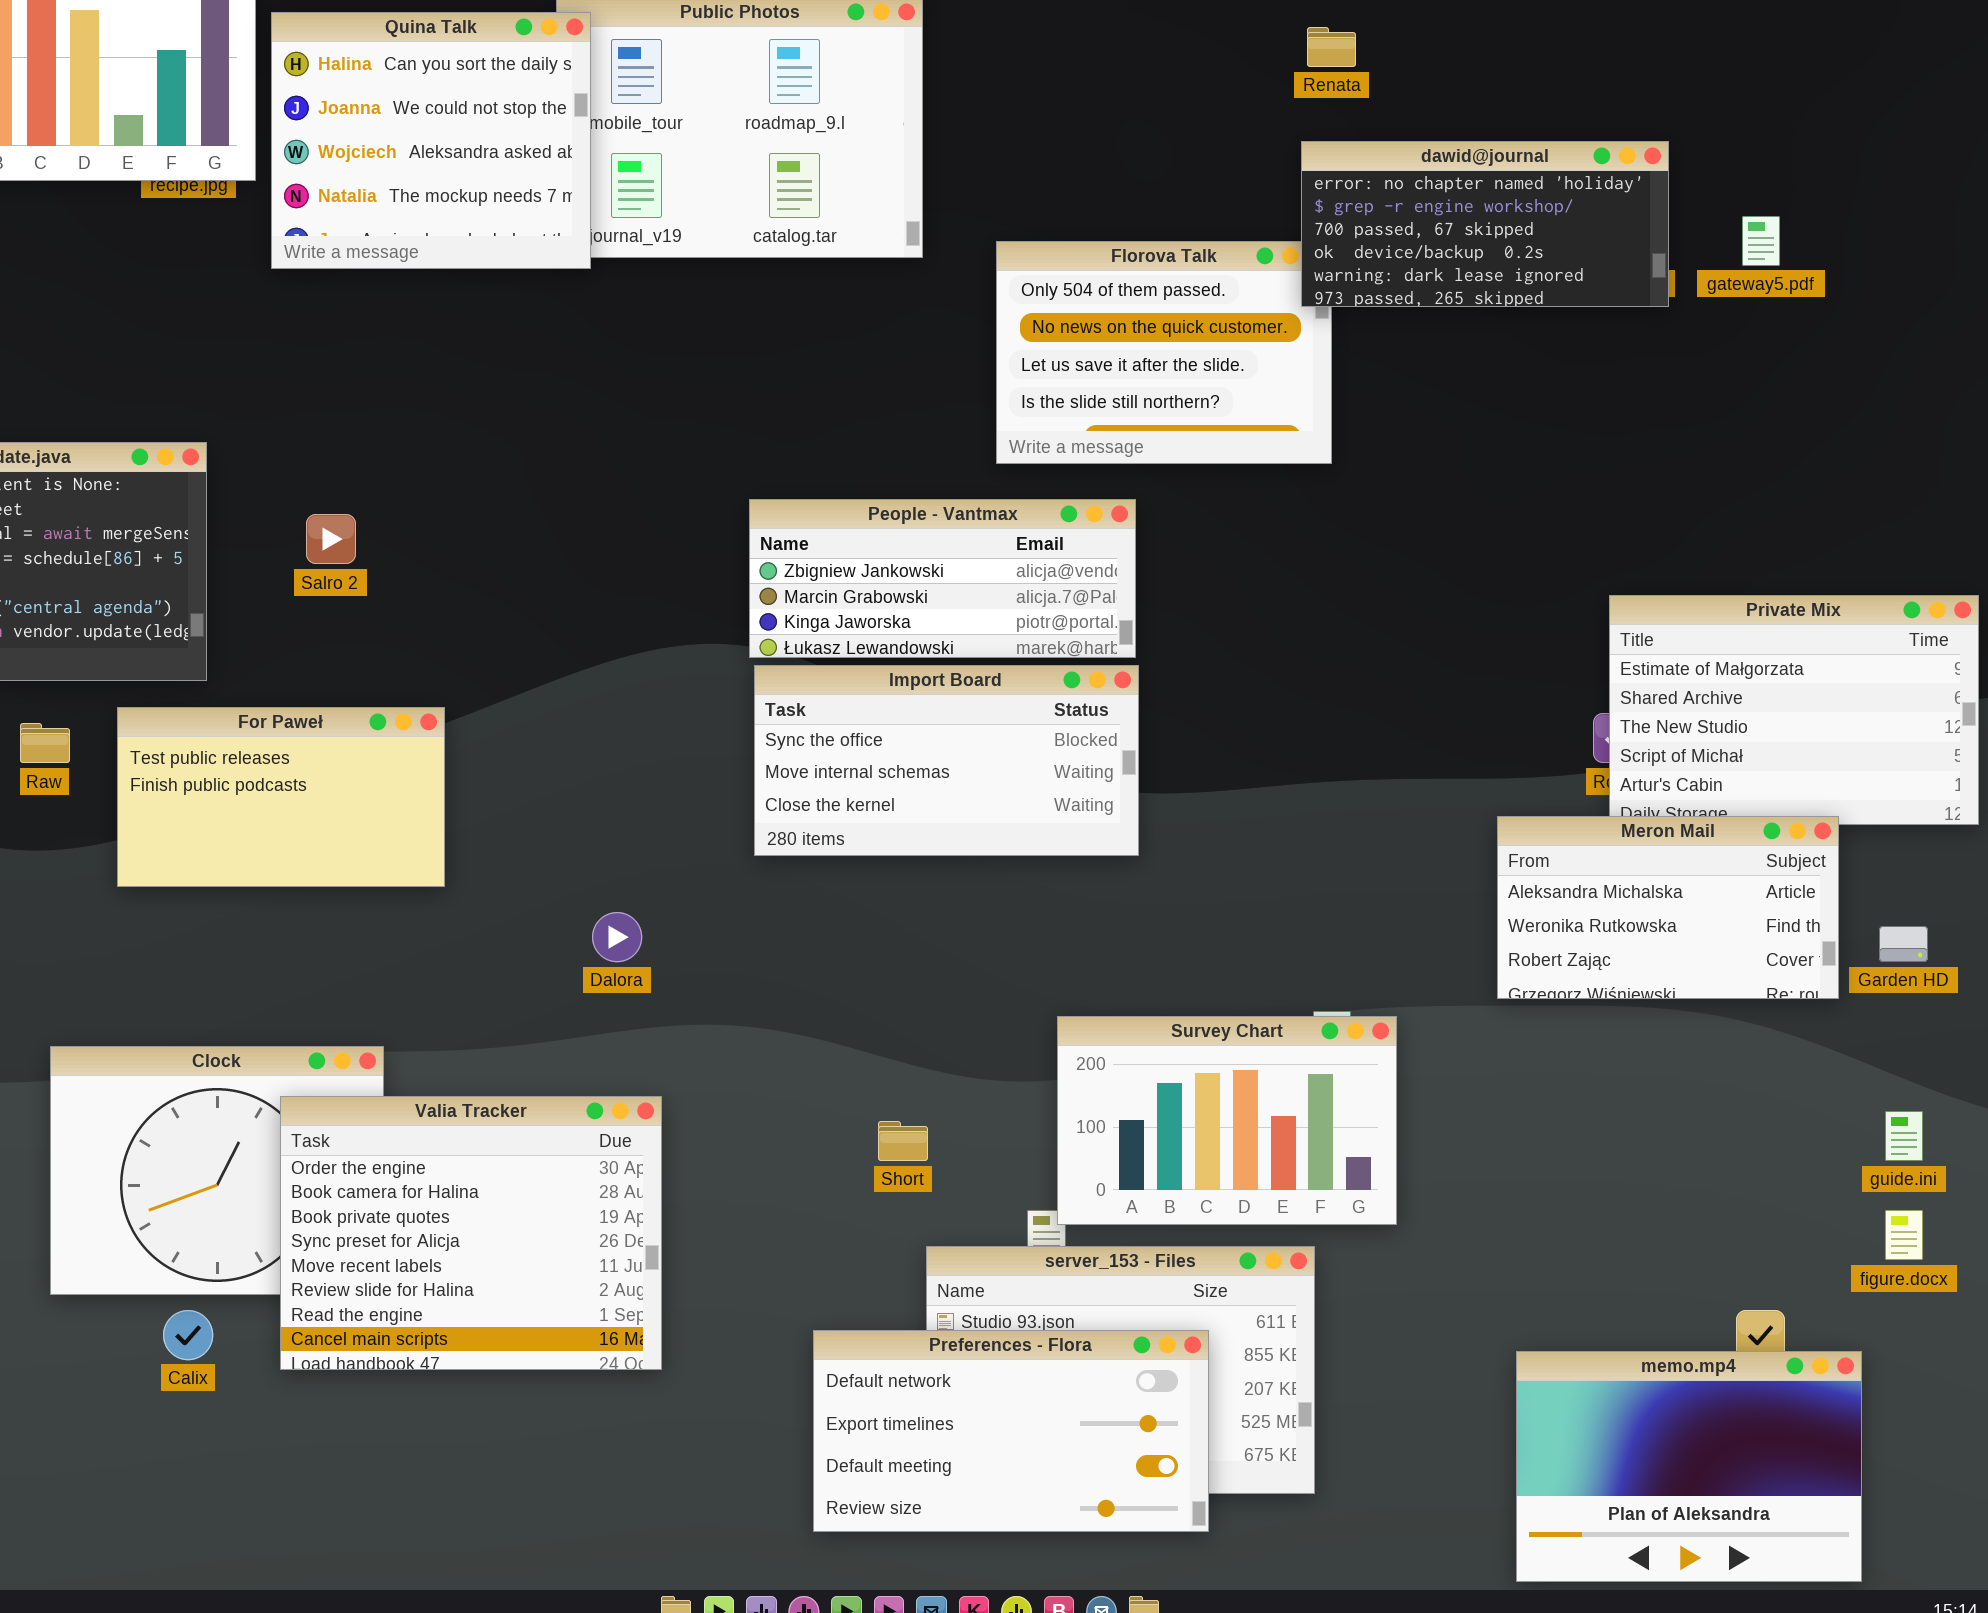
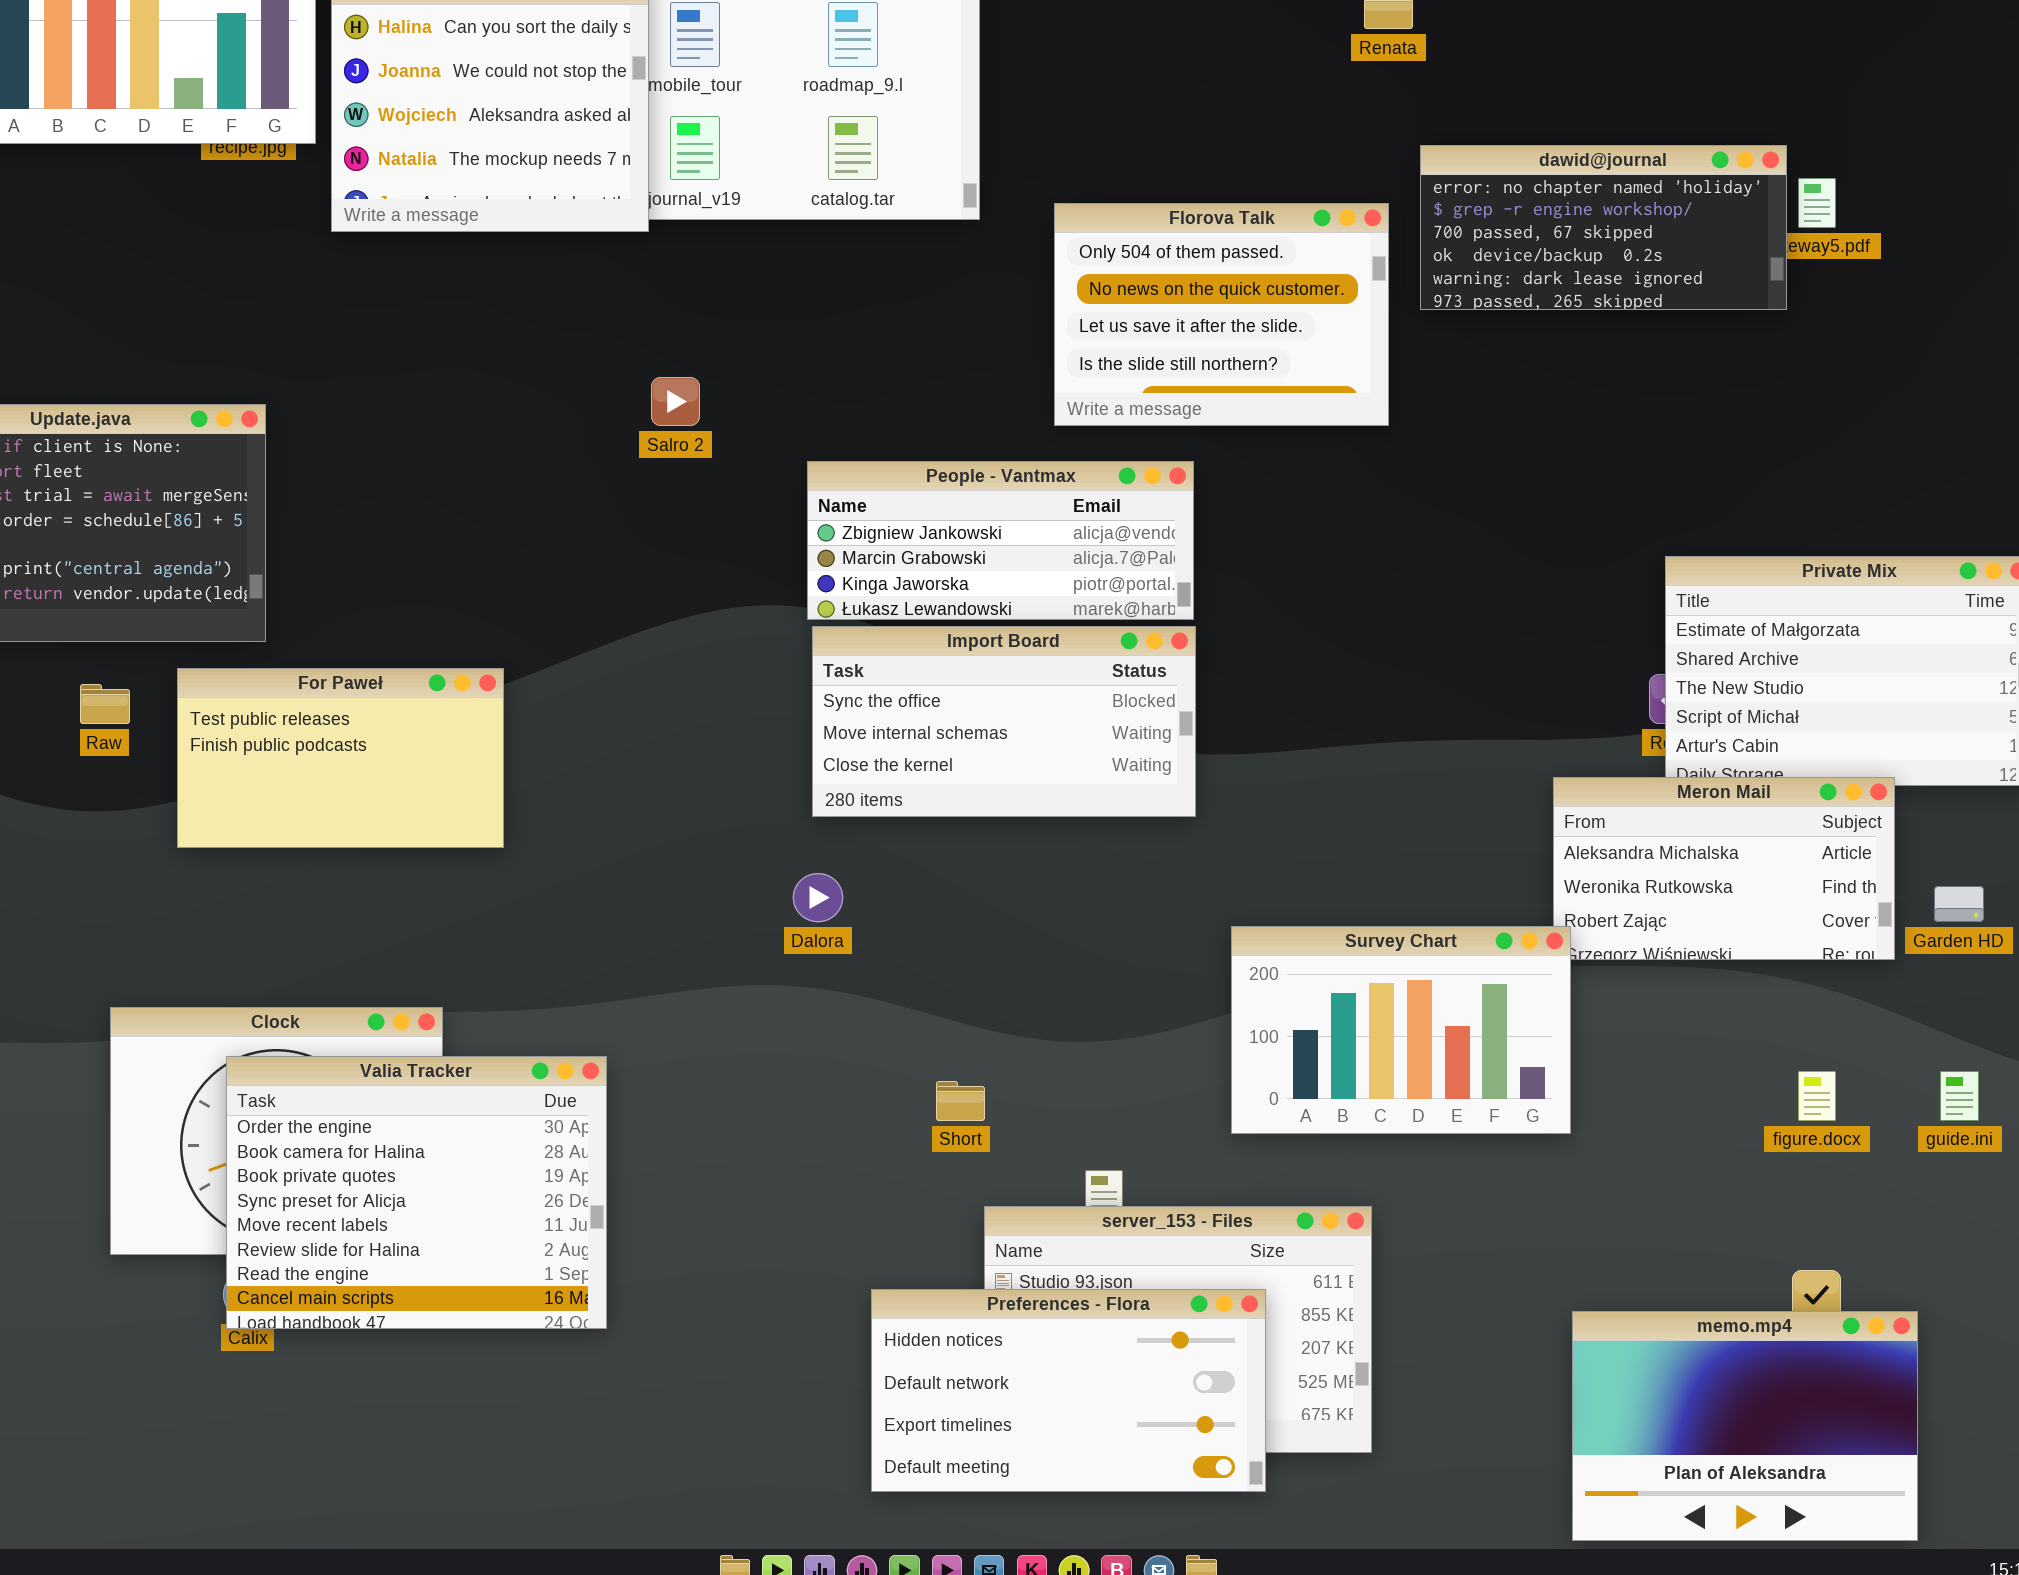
dawid@journal: [1301,141,1669,307] -> [1420,145,1787,310], moved
Salro 2: [306,514,356,564] -> [651,377,700,426], moved
Dalora: [592,912,642,962] -> [793,873,843,922], moved
Survey Chart: [1057,1016,1397,1225] -> [1231,926,1571,1134], moved
Valia Tracker: [280,1096,662,1370] -> [226,1056,607,1329], moved
figure.docx: [1885,1210,1923,1260] -> [1798,1071,1836,1121], moved
Preferences - Flora: [813,1330,1209,1532] -> [871,1289,1266,1492], scrolled up 1 row

